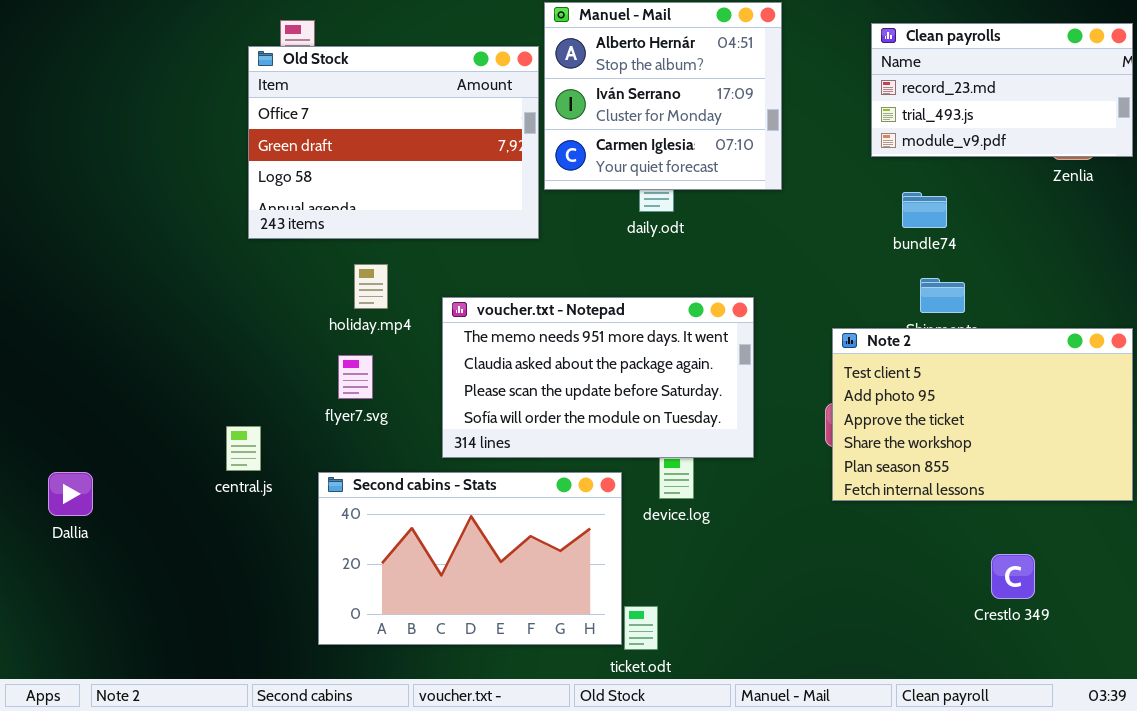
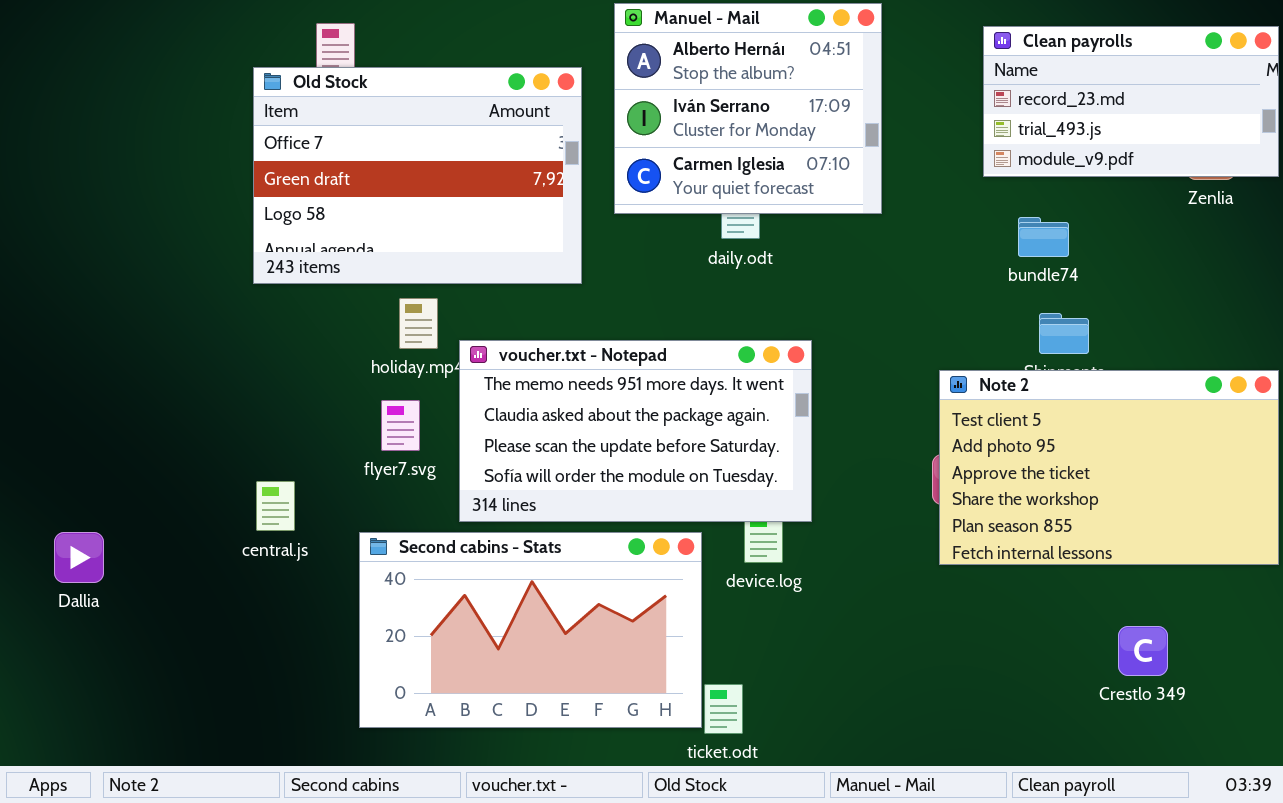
Old Stock: [248,46,539,239] -> [253,67,582,284], moved
voucher.txt - Notepad: [442,297,754,458] -> [459,340,812,522], moved

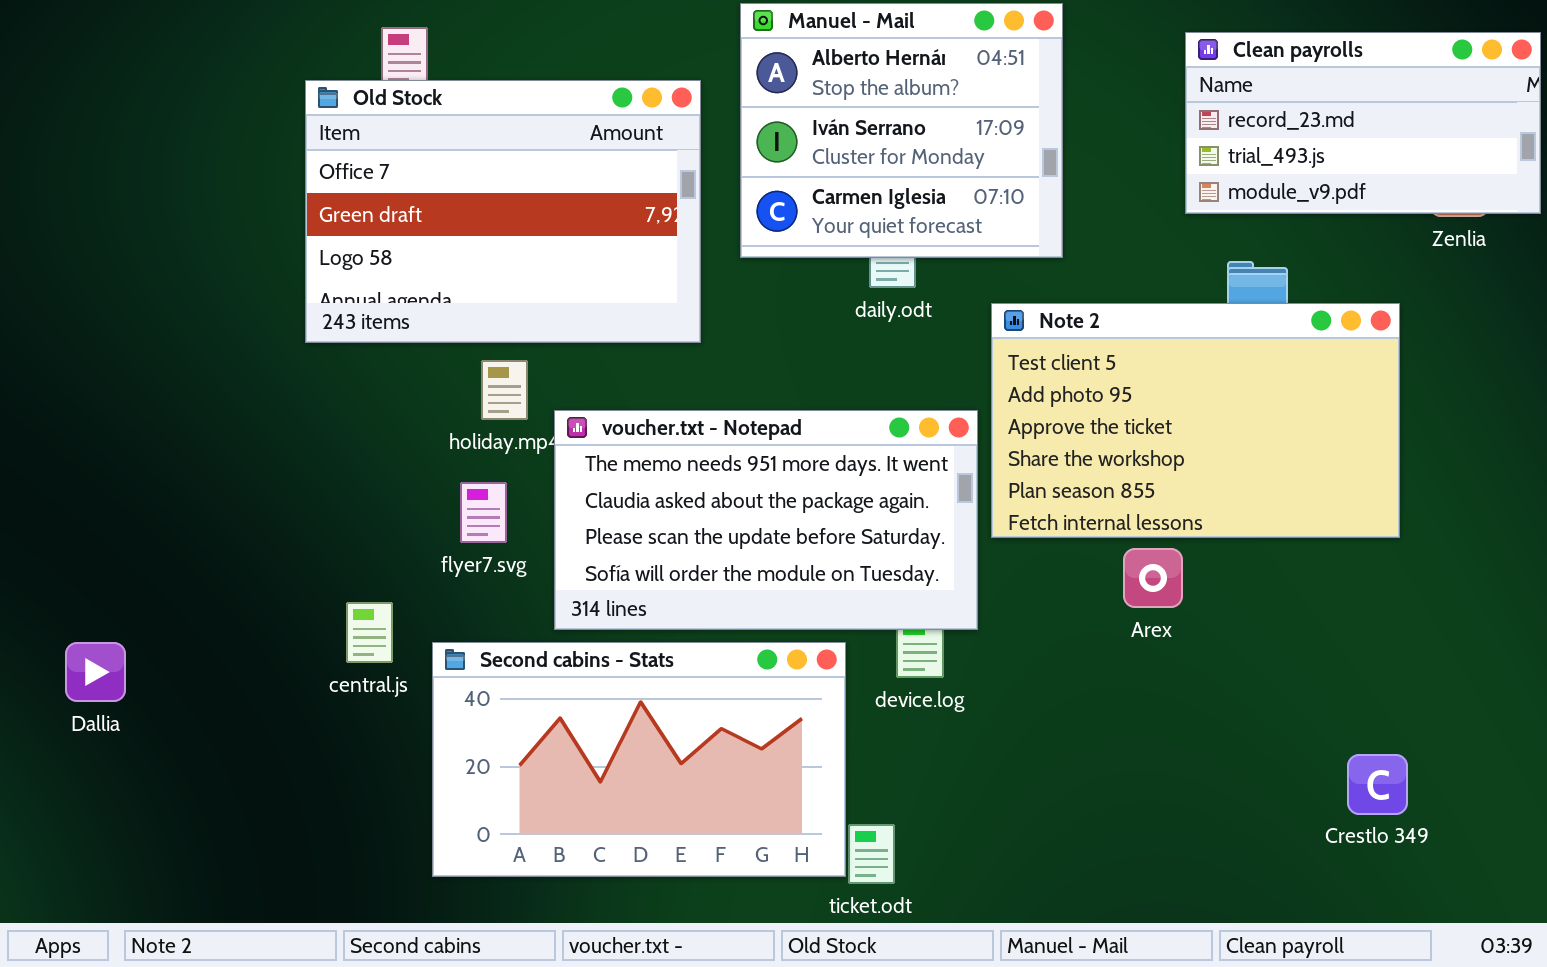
Note 2: [939,370,1279,565] -> [991,303,1400,538], moved
central.js: [256,481,295,531] -> [346,602,393,663], moved

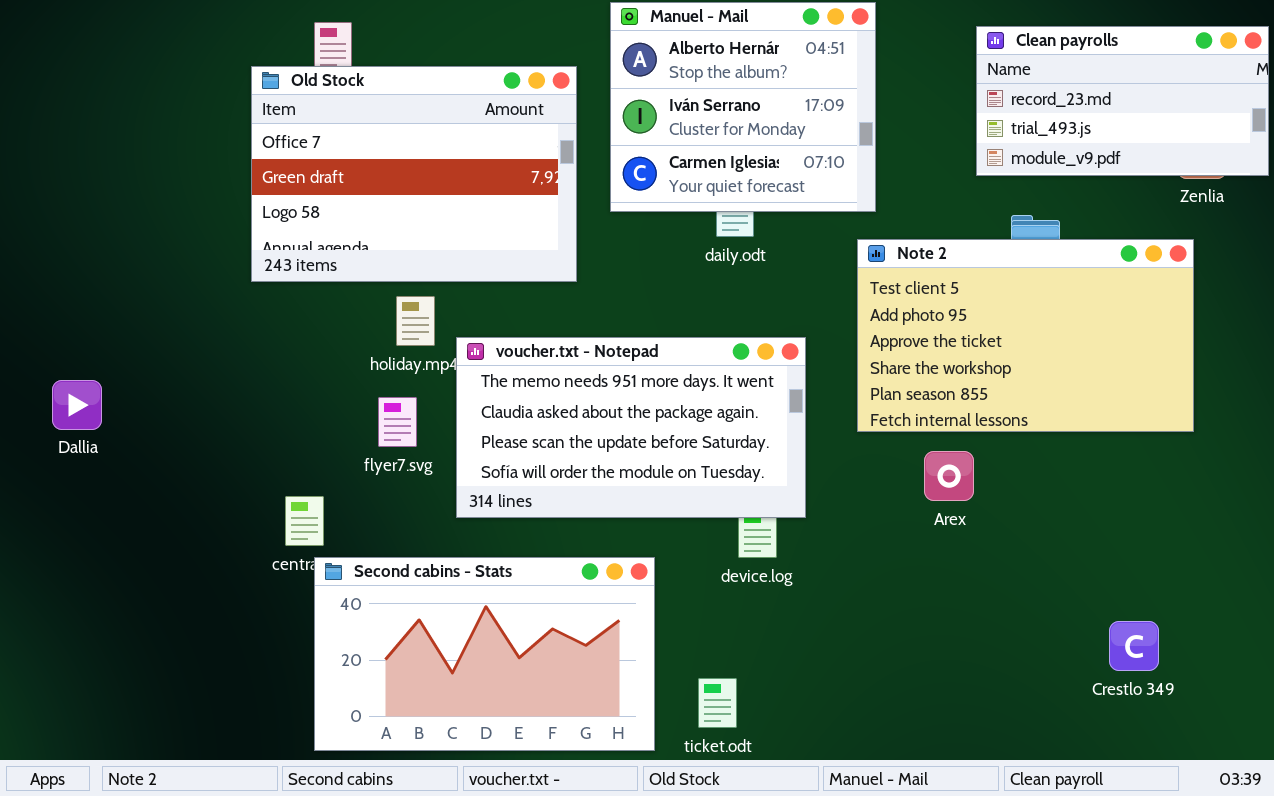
Note 2: [991,303,1400,538] -> [857,239,1194,432], moved
Dallia: [65,642,126,702] -> [52,380,102,430], moved
Second cabins - Stats: [432,642,846,877] -> [314,557,655,751], moved

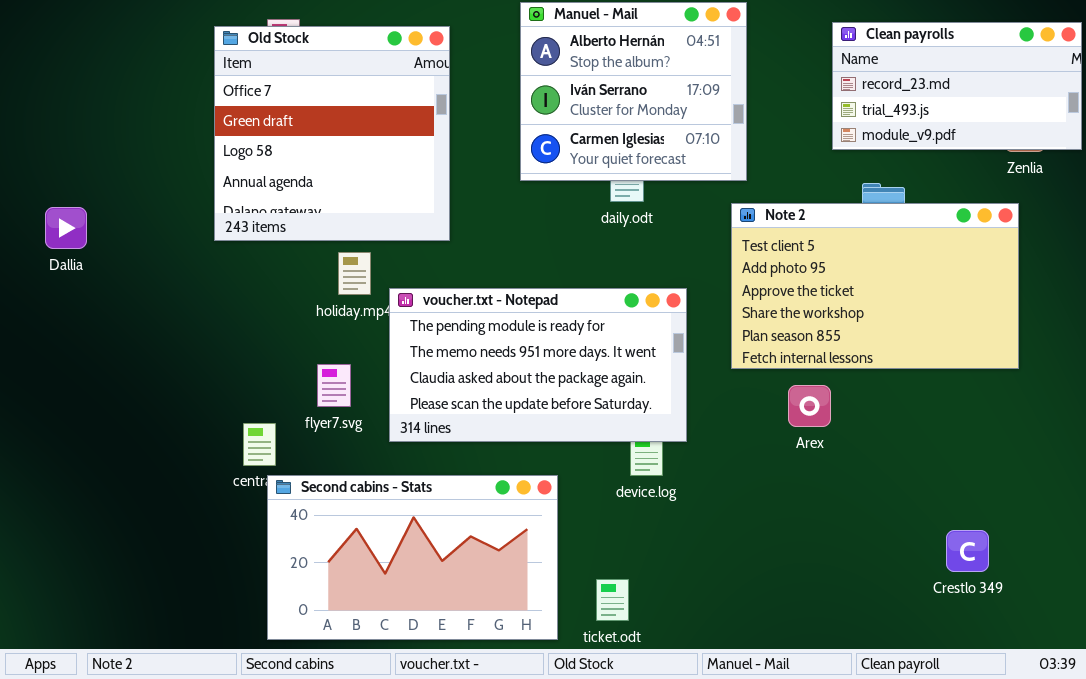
Old Stock: [251,66,577,282] -> [214,26,450,241], resized
voucher.txt - Notepad: [456,337,806,518] -> [389,288,687,442], scrolled up 1 row
Dallia: [52,380,102,430] -> [45,207,87,249], moved
flyer7.svg: [378,397,417,447] -> [317,364,351,407], moved

